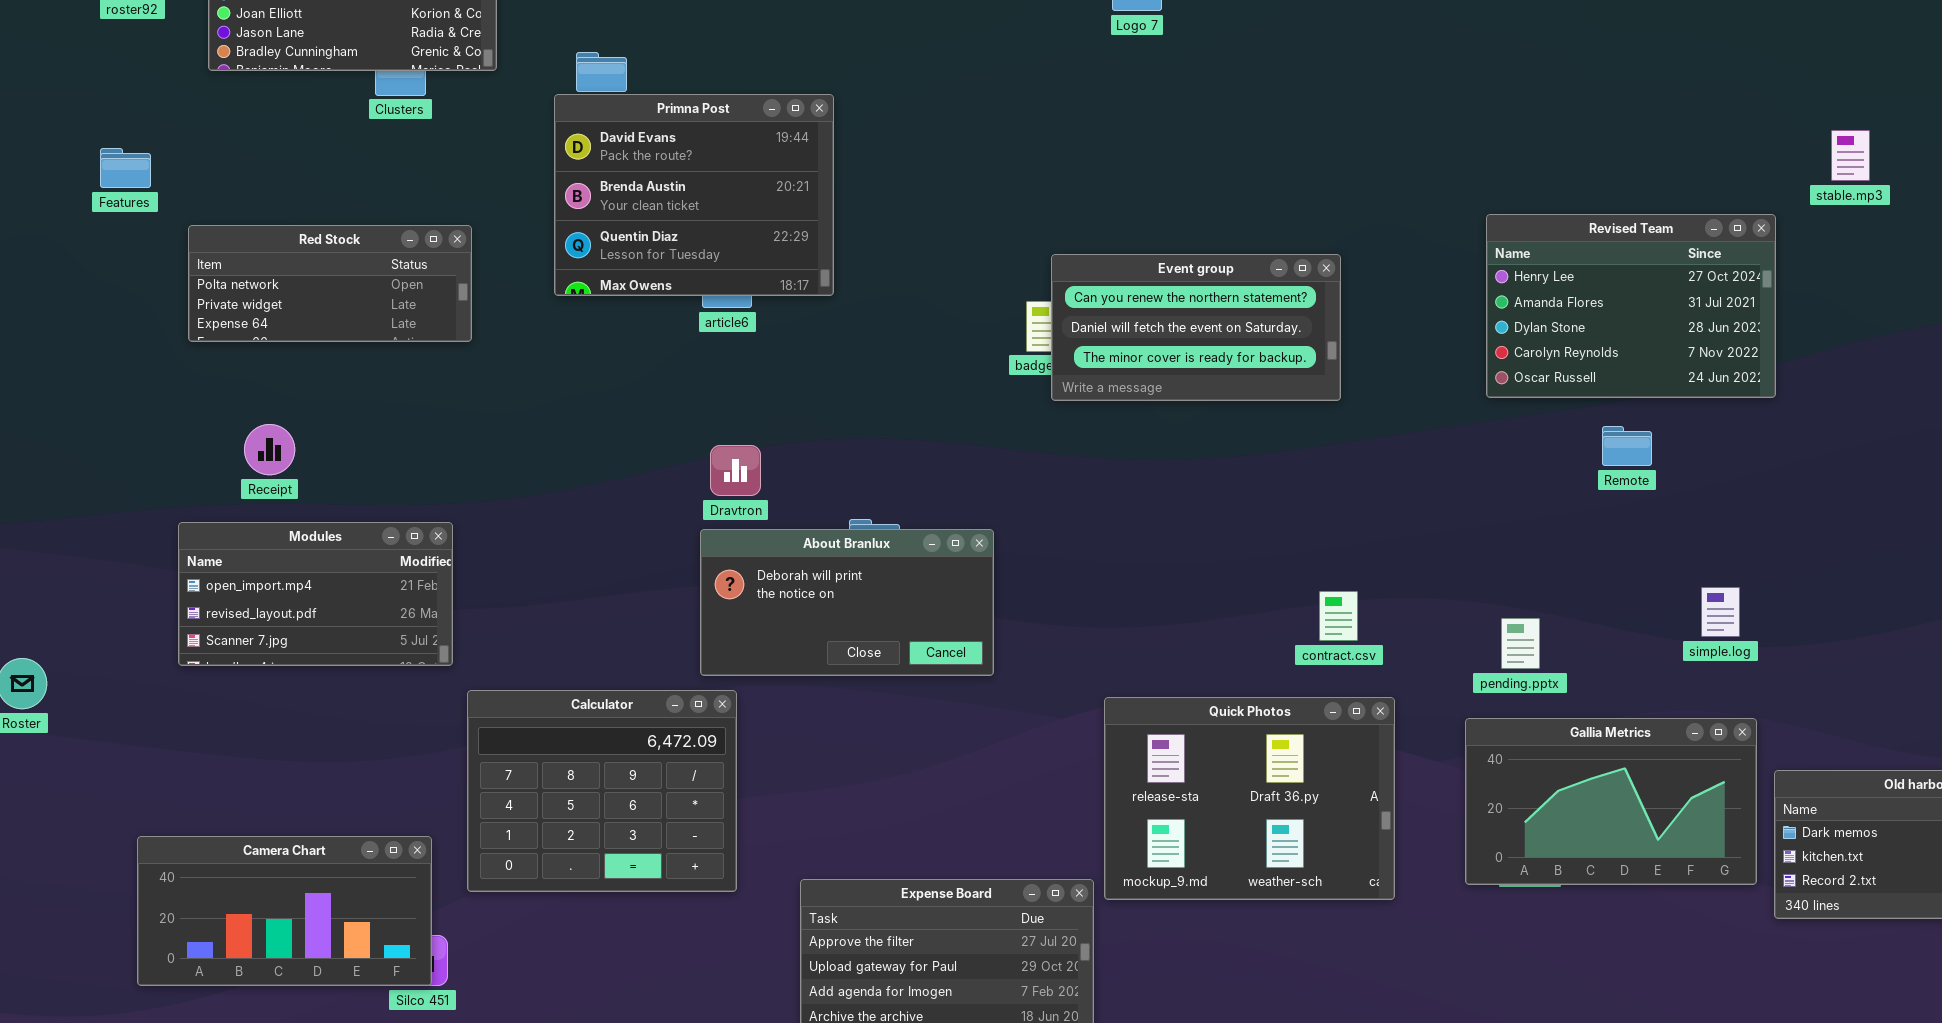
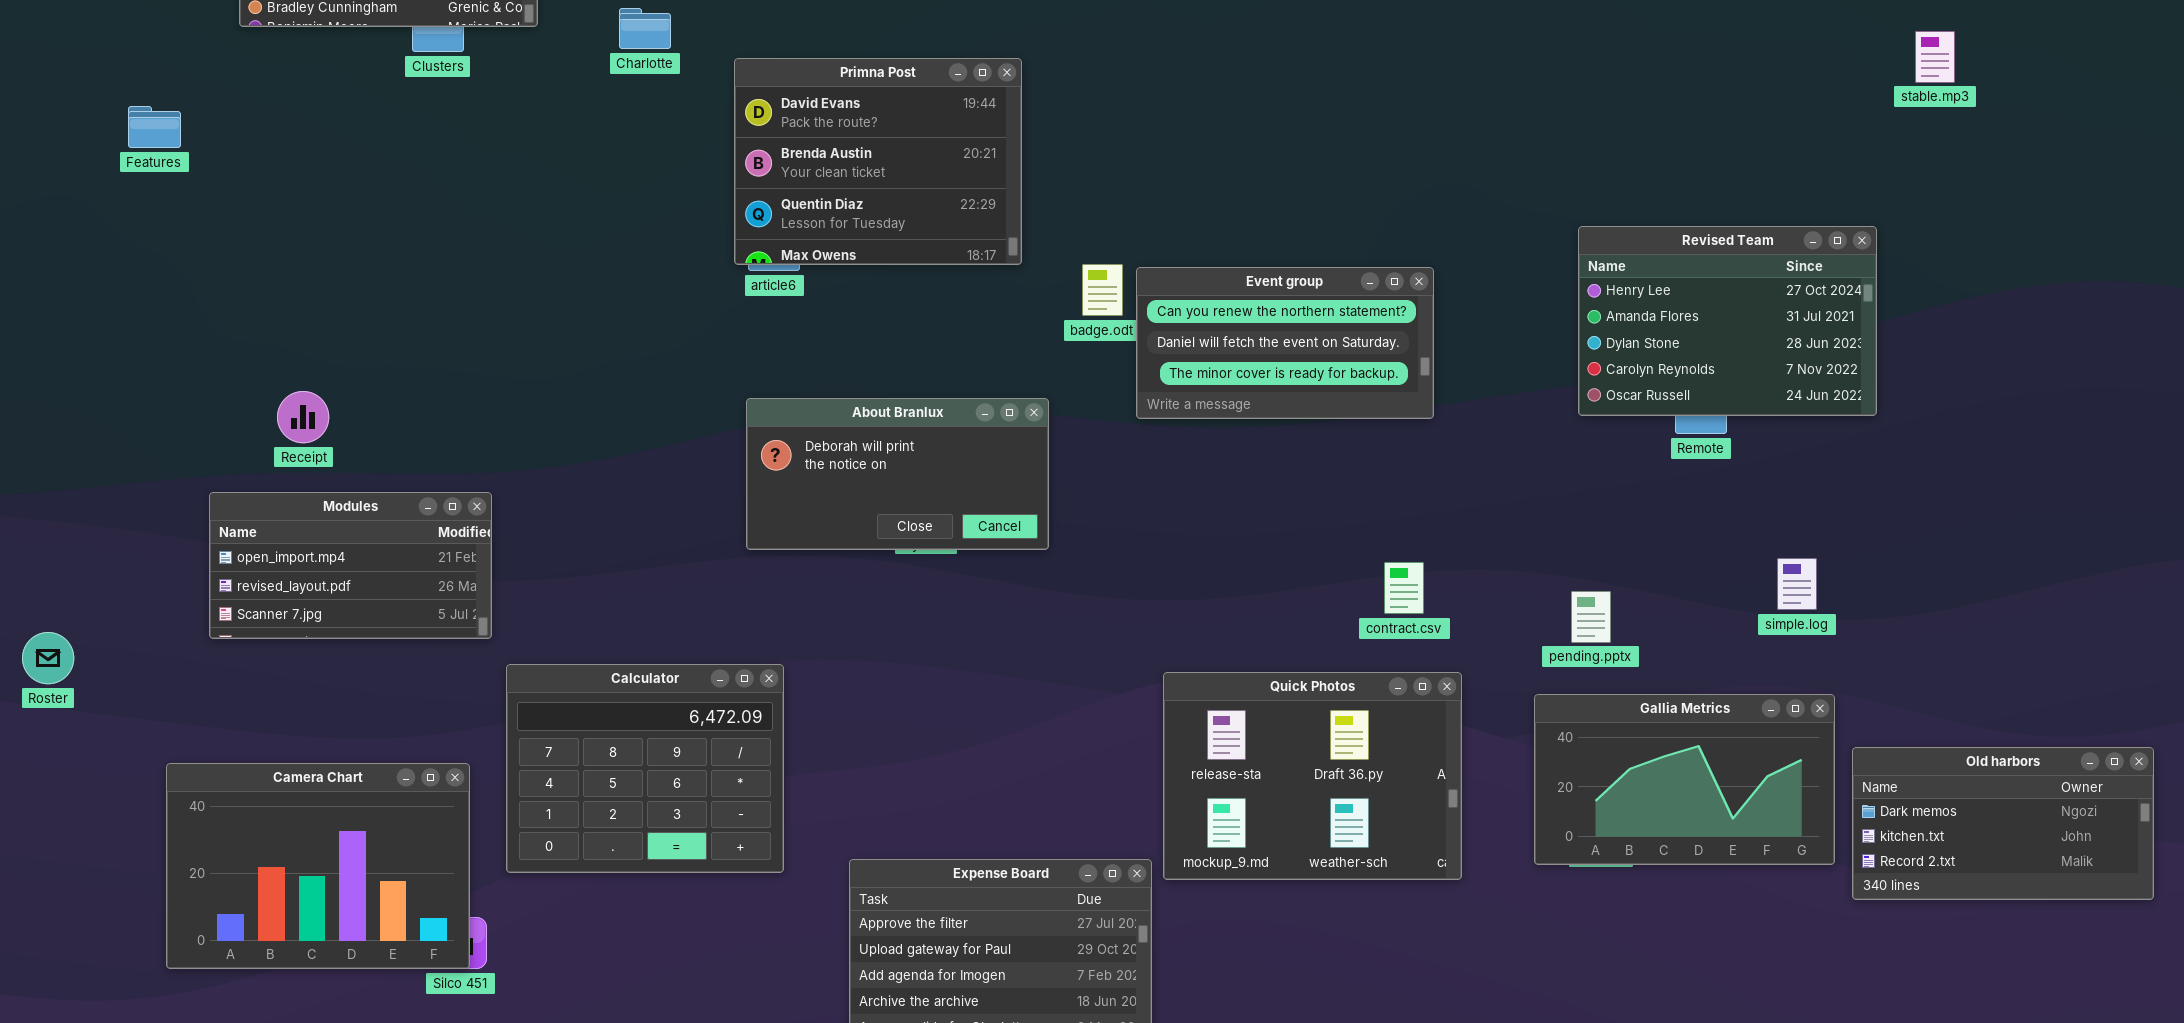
Primna Post: [554,94,834,296] -> [734,58,1022,265], moved
stable.mp3: [1831,130,1870,181] -> [1915,31,1955,83], moved
Revised Team: [1486,214,1776,398] -> [1578,226,1877,416], moved
Red Stock: [188,225,472,342] -> none, closed
Event group: [1051,254,1341,401] -> [1136,267,1434,419], moved
About Branlux: [700,529,994,676] -> [746,398,1049,550], moved
Camera Chart: [137,836,432,986] -> [166,763,470,969], resized

